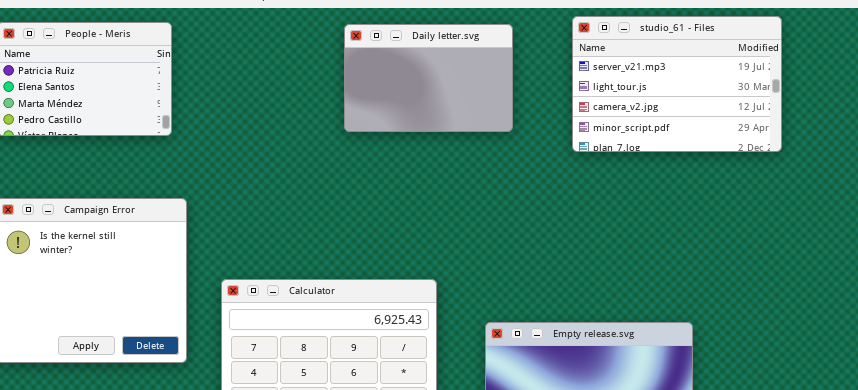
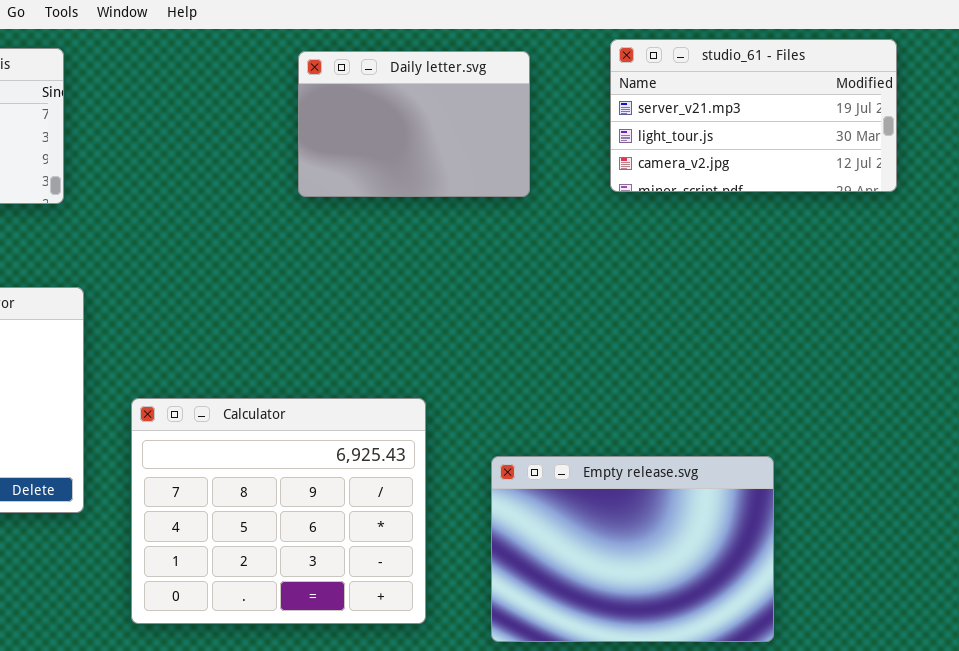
studio_61 - Files: [572,16,782,152] -> [610,39,897,192], resized

